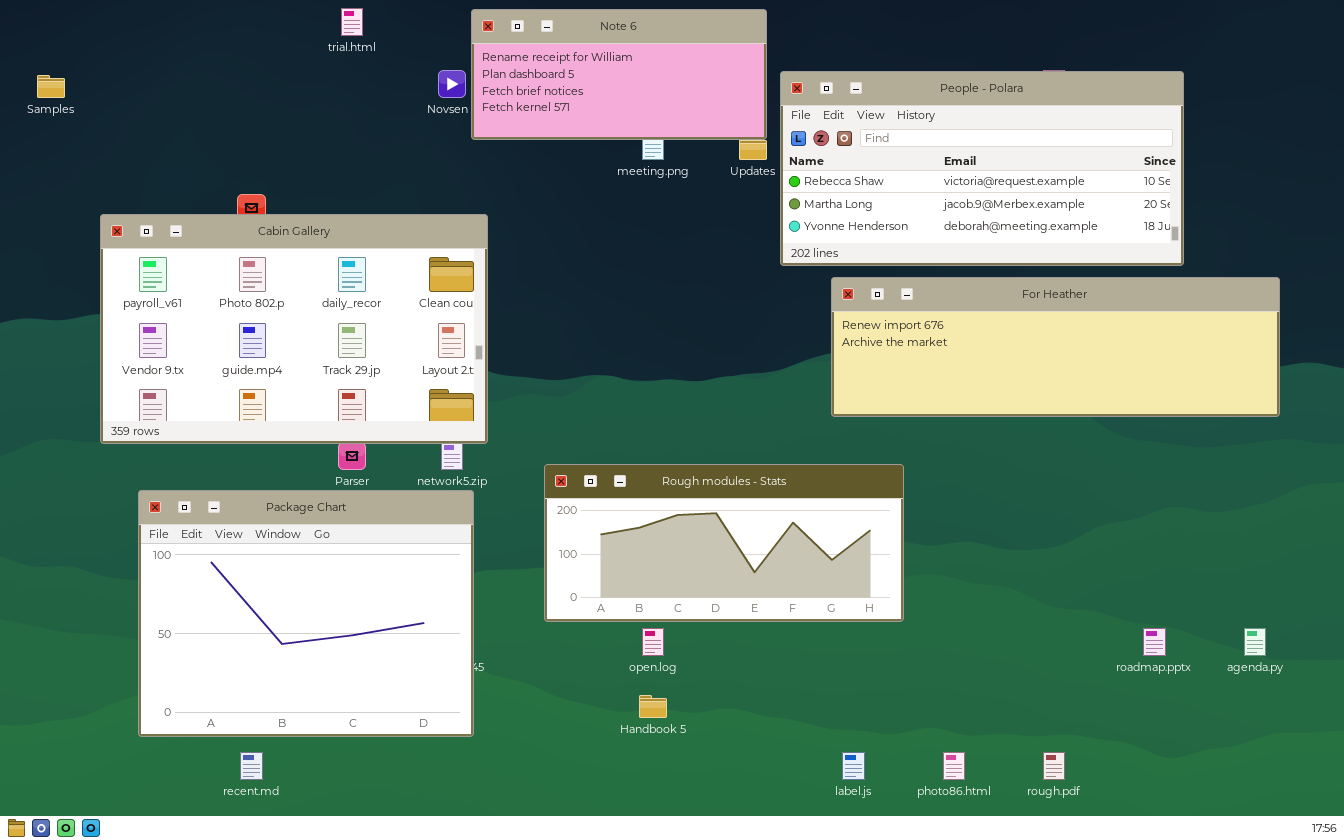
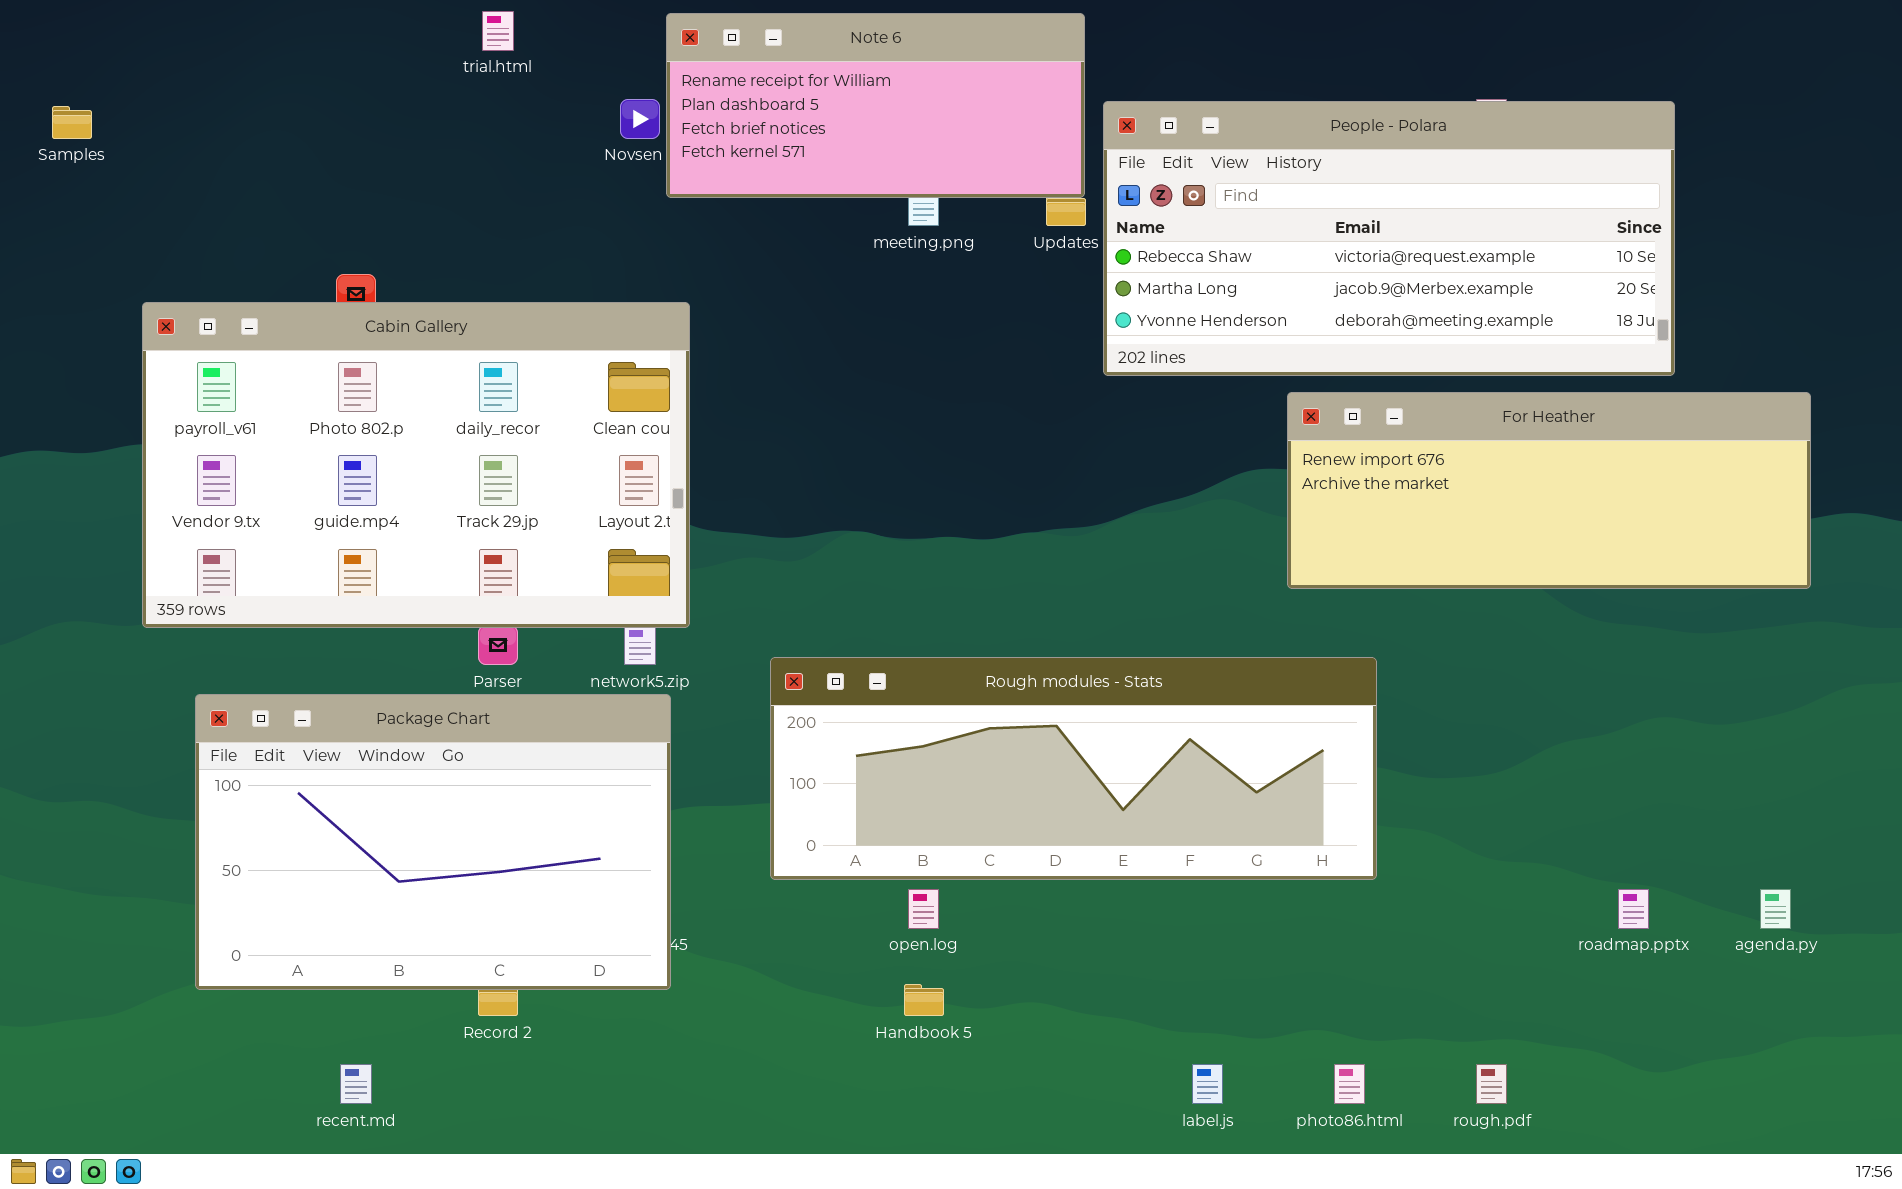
For Heather: [831,277,1280,417] -> [1287,392,1811,589], resized
Rough modules - Stats: [544,464,904,622] -> [770,657,1377,880], resized
Package Chart: [138,490,474,737] -> [195,694,671,990], resized

